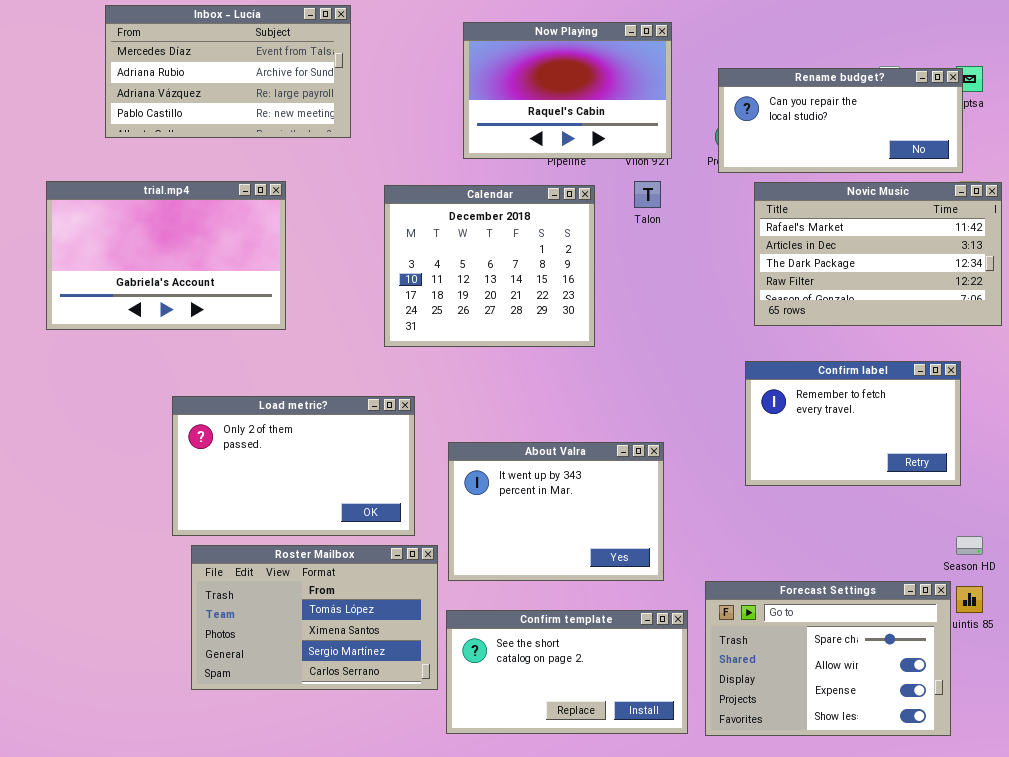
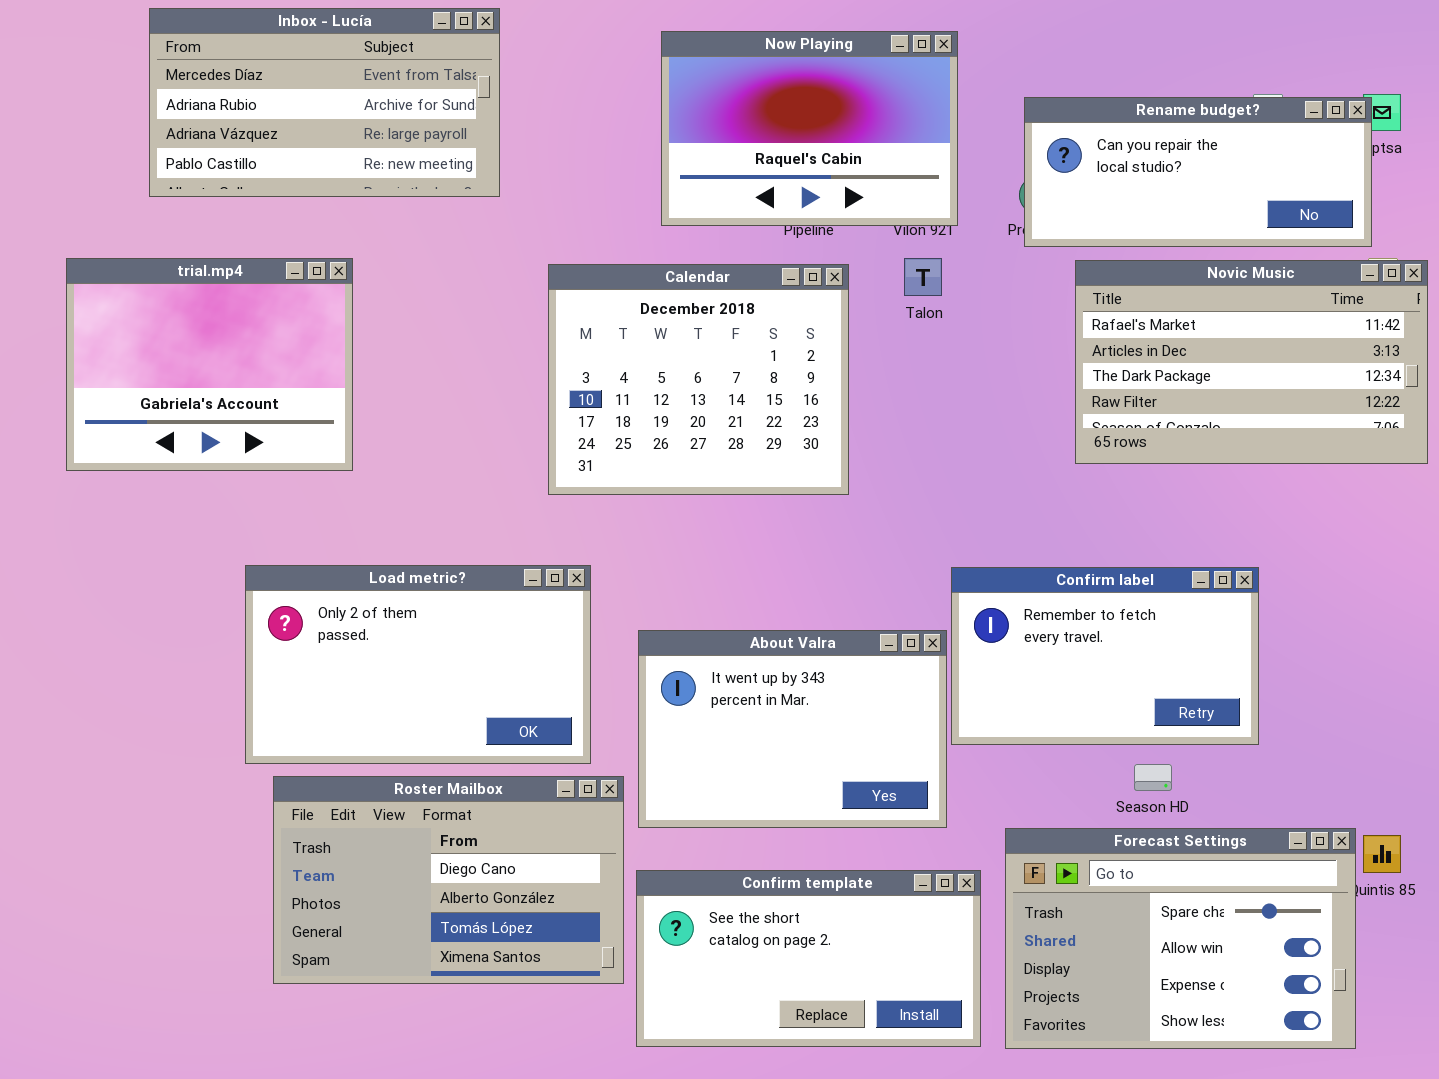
trial.mp4: [46,181,286,330] -> [66,258,353,471], resized
Confirm label: [745,361,961,486] -> [951,567,1259,745], moved
Season HD: [956,536,983,555] -> [1134,764,1172,791], moved
Roster Mailbox: [191,545,438,690] -> [273,776,624,984], scrolled up 2 rows

